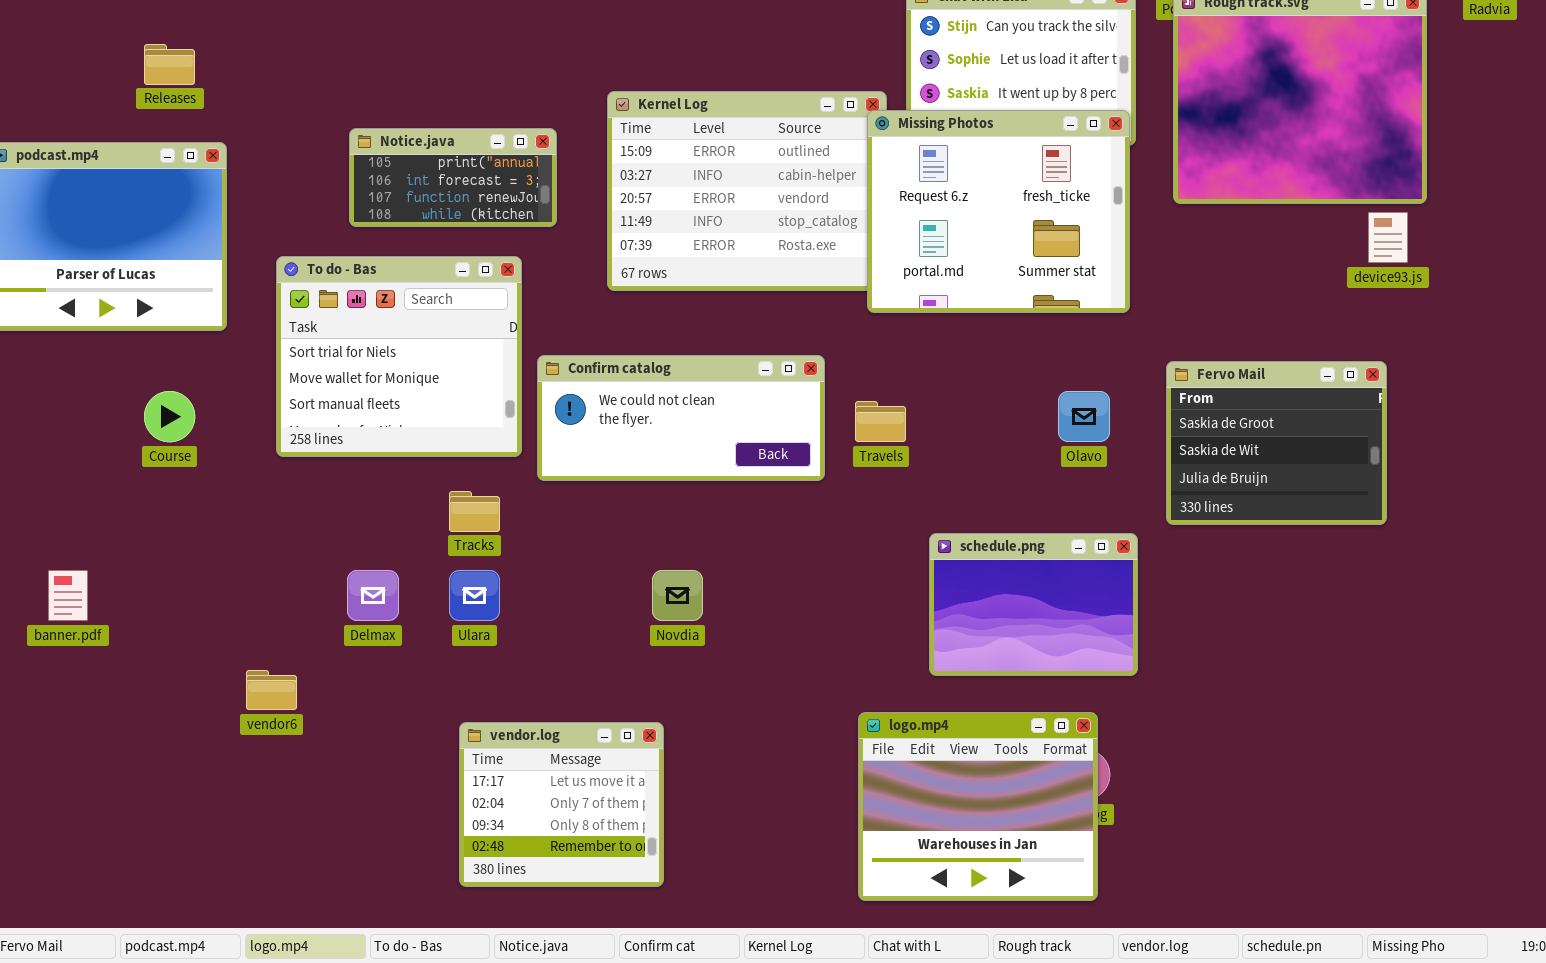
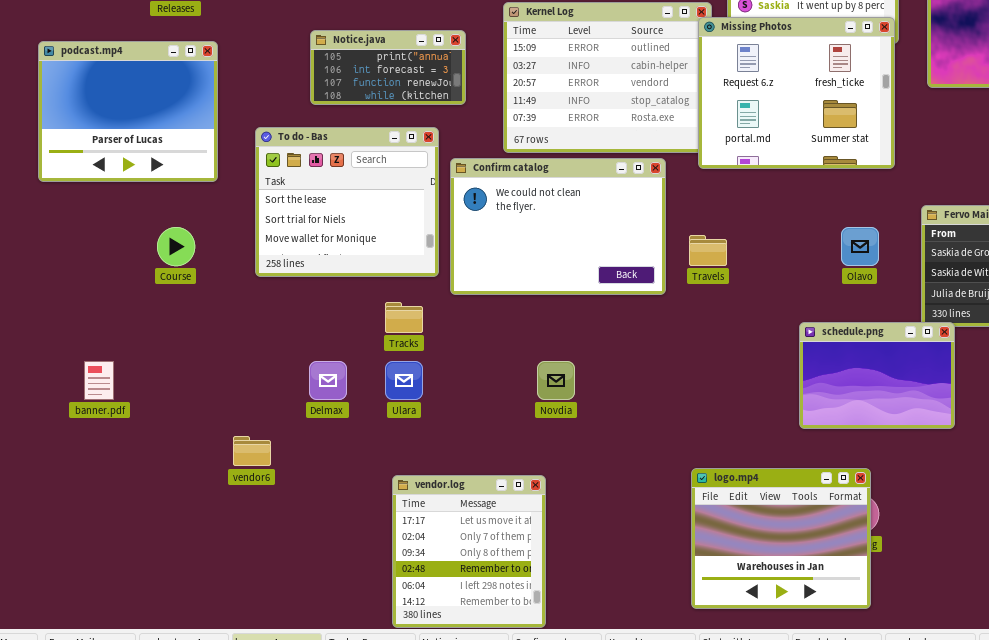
To do - Bas: [276,256,522,457] -> [255,127,439,277], scrolled up 1 row
Confirm catalog: [537,355,825,481] -> [450,158,666,295], resized
schedule.png: [929,533,1138,676] -> [799,322,955,429], moved
vendor.log: [459,722,664,887] -> [392,475,546,628], resized

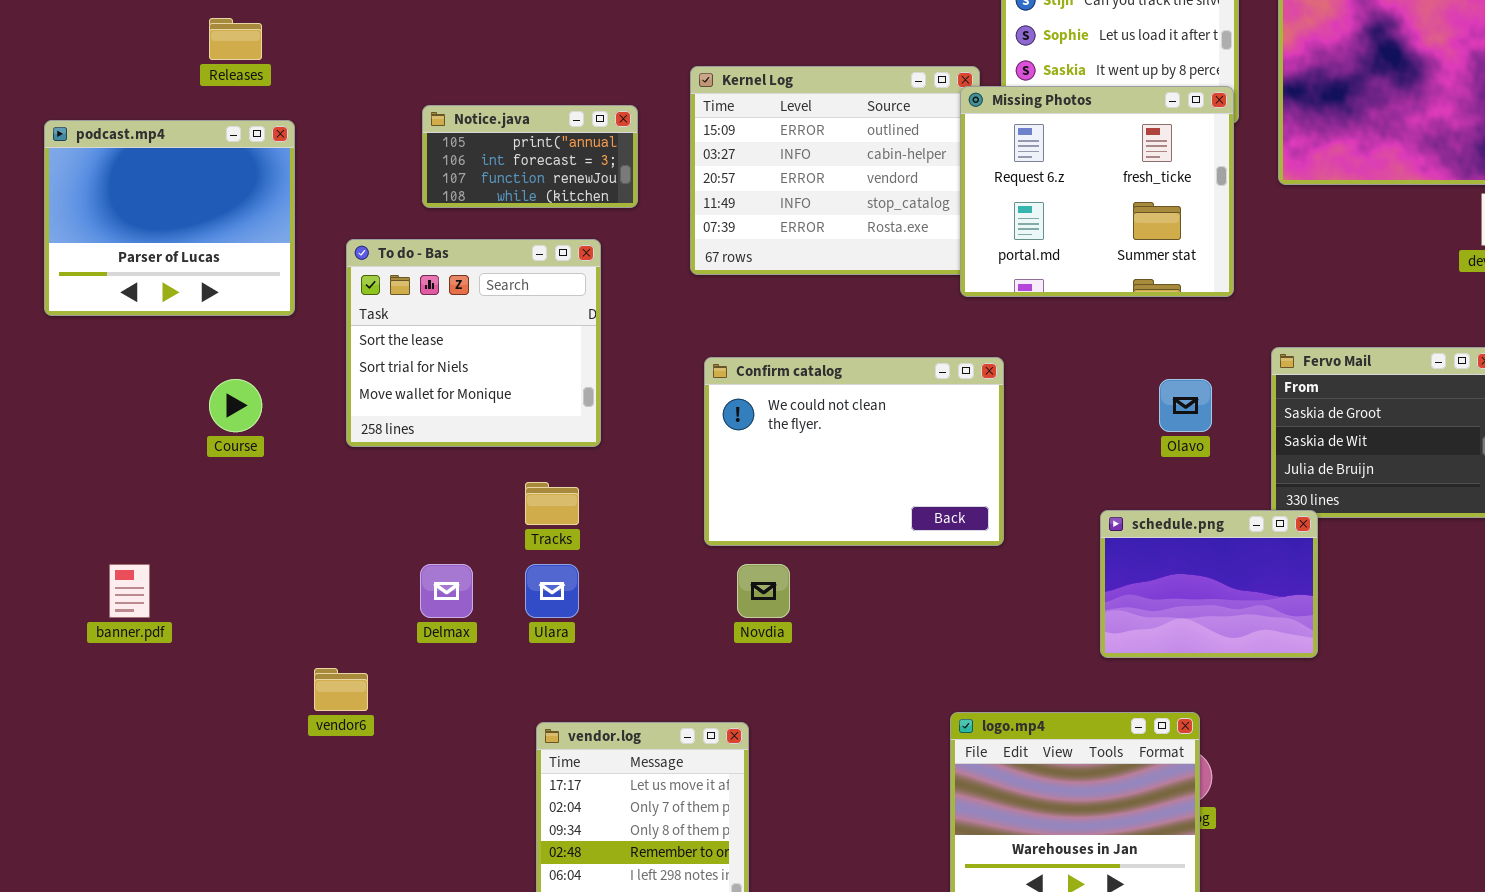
Confirm catalog: [450,158,666,295] -> [704,357,1004,546], moved

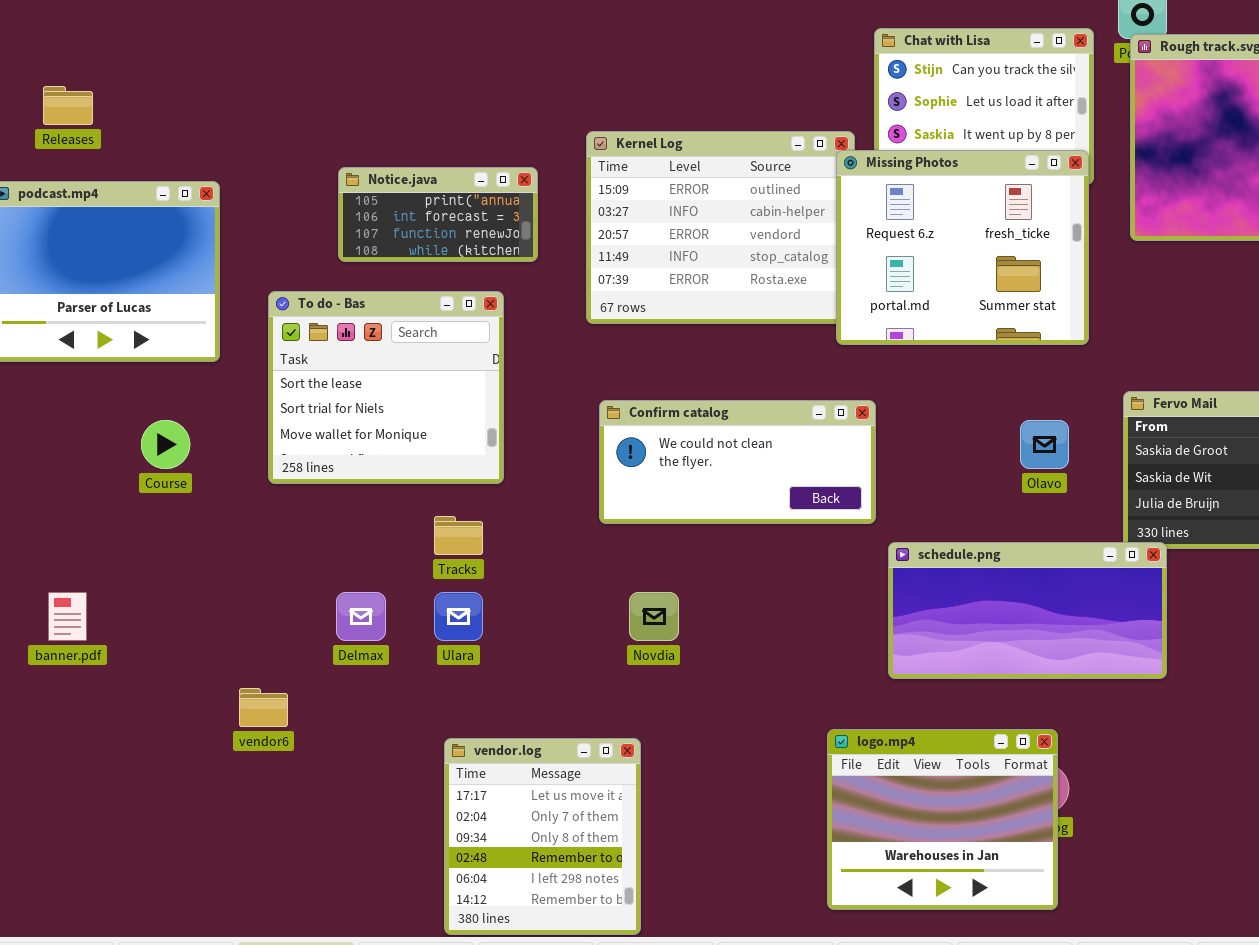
Releases: [209,18,262,60] -> [43,86,93,125], moved
Confirm catalog: [704,357,1004,546] -> [599,400,876,524], resized
schedule.png: [1100,510,1318,658] -> [888,542,1167,679], resized

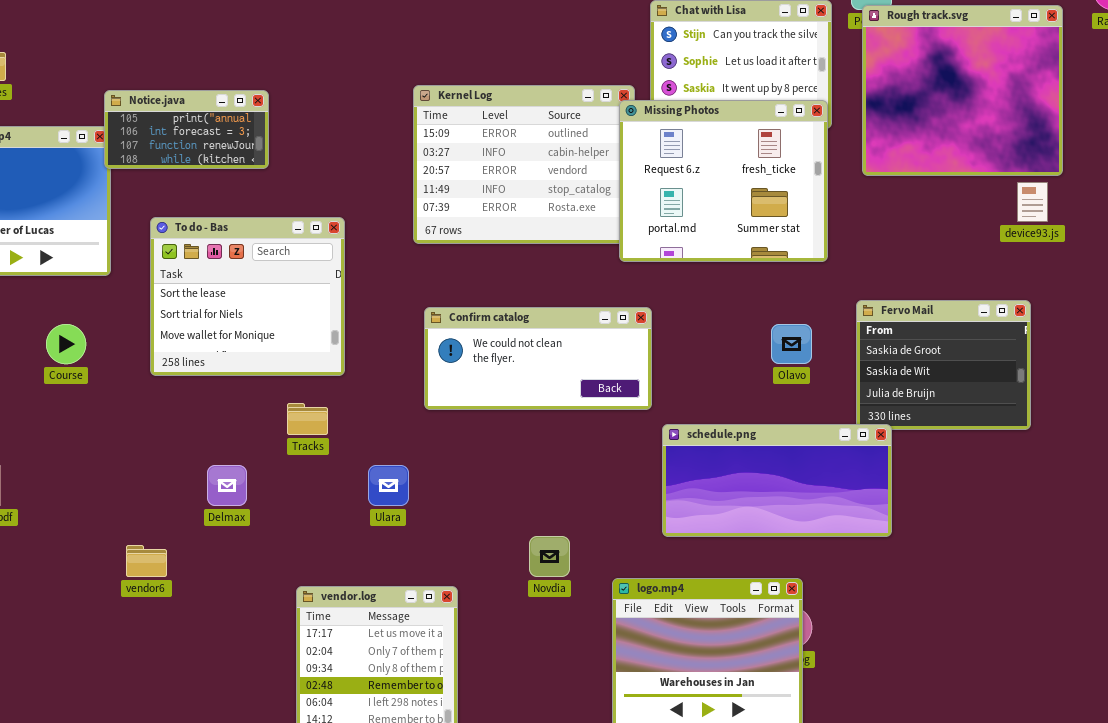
Notice.java: [338,167,538,262] -> [104,90,269,169], moved
Ulara: [434,592,483,641] -> [368,465,409,506], moved
Novdia: [629,592,679,641] -> [529,536,570,577], moved

